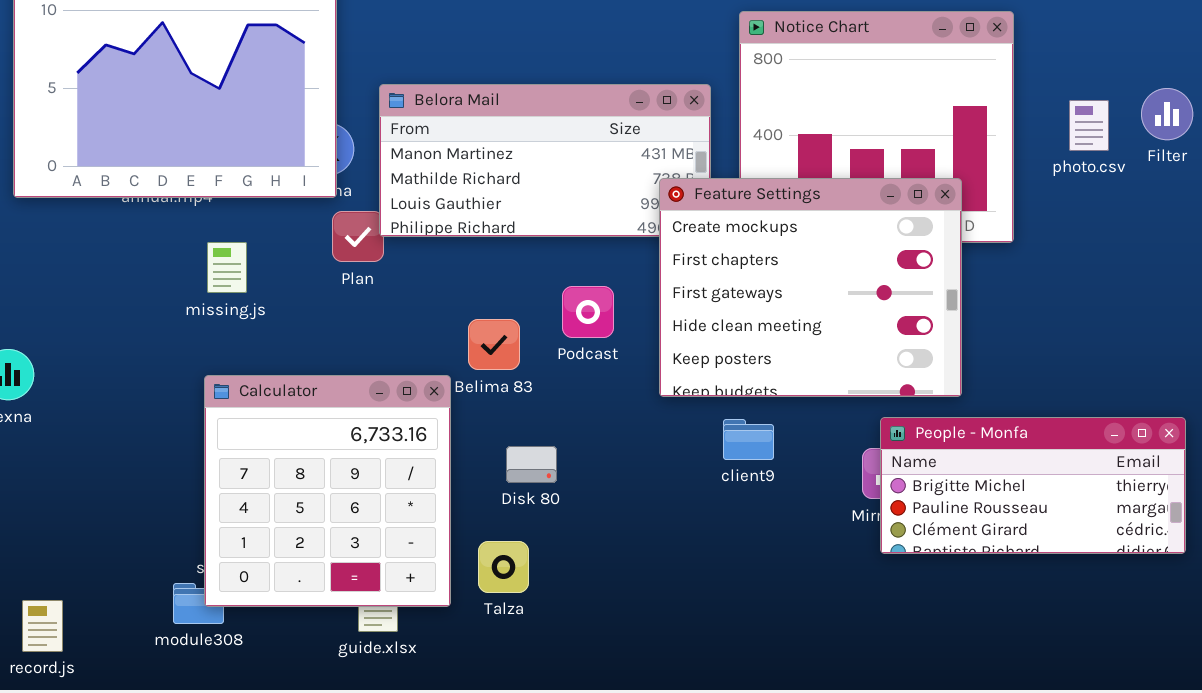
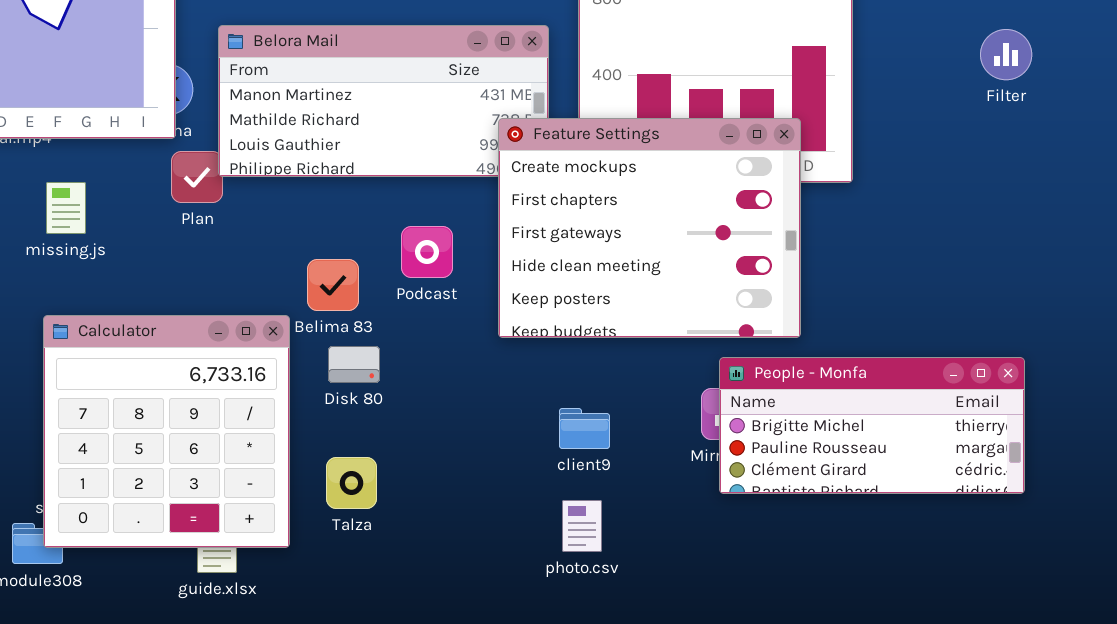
photo.csv: [1069,100,1109,151] -> [562,500,602,552], moved
client9: [723,419,774,460] -> [559,408,610,449], moved
Disk 80: [506,446,557,483] -> [328,346,380,383], moved
Talza: [478,541,529,593] -> [326,457,377,509], moved

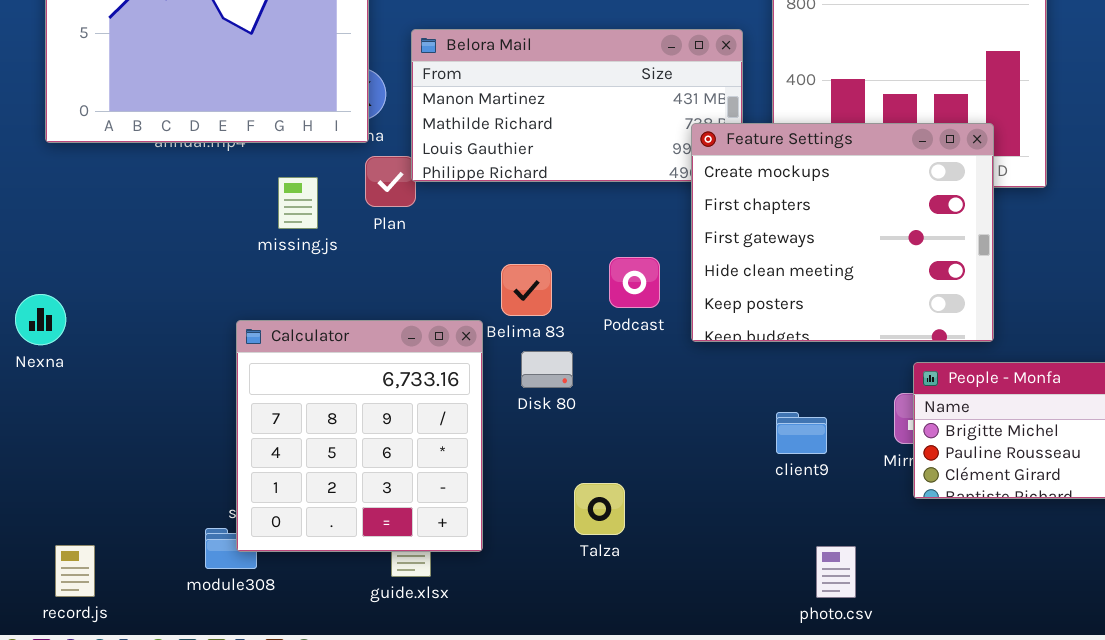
missing.js: [46,182,86,234] -> [278,177,318,229], moved
Podcast: [401,226,453,278] -> [609,257,660,308], moved
client9: [559,408,610,449] -> [776,412,827,454], moved
Talza: [326,457,377,509] -> [574,483,625,535], moved
photo.csv: [562,500,602,552] -> [816,546,856,598], moved

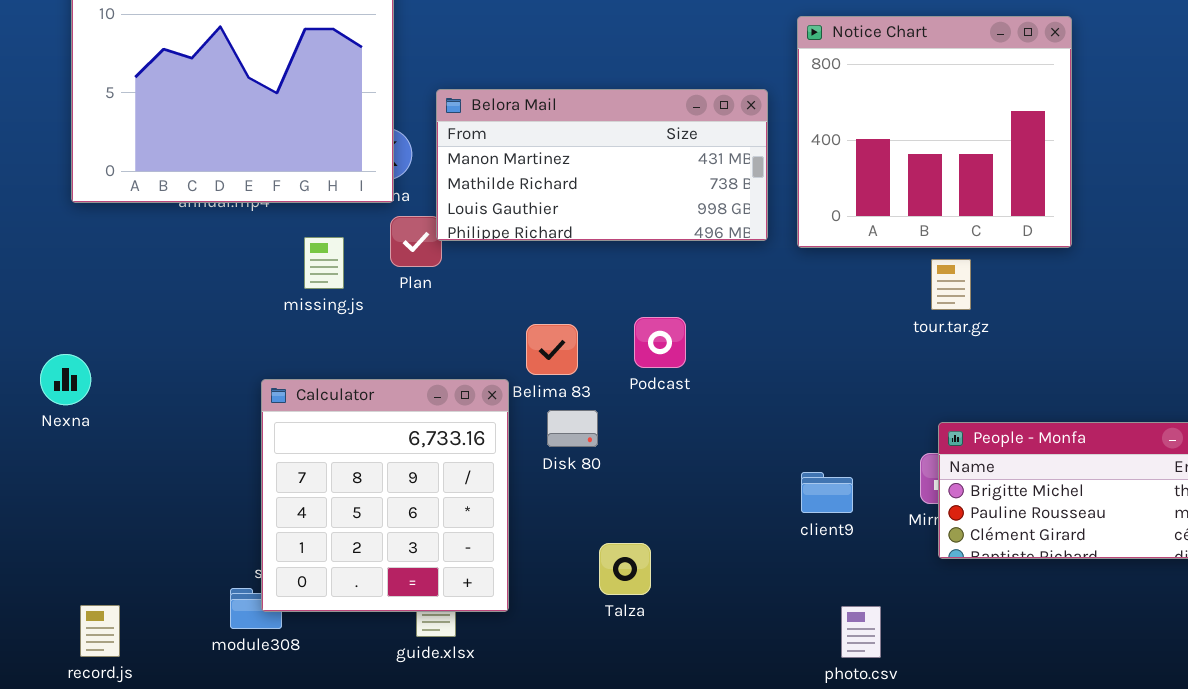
Feature Settings: [691,123,994,342] -> none, closed

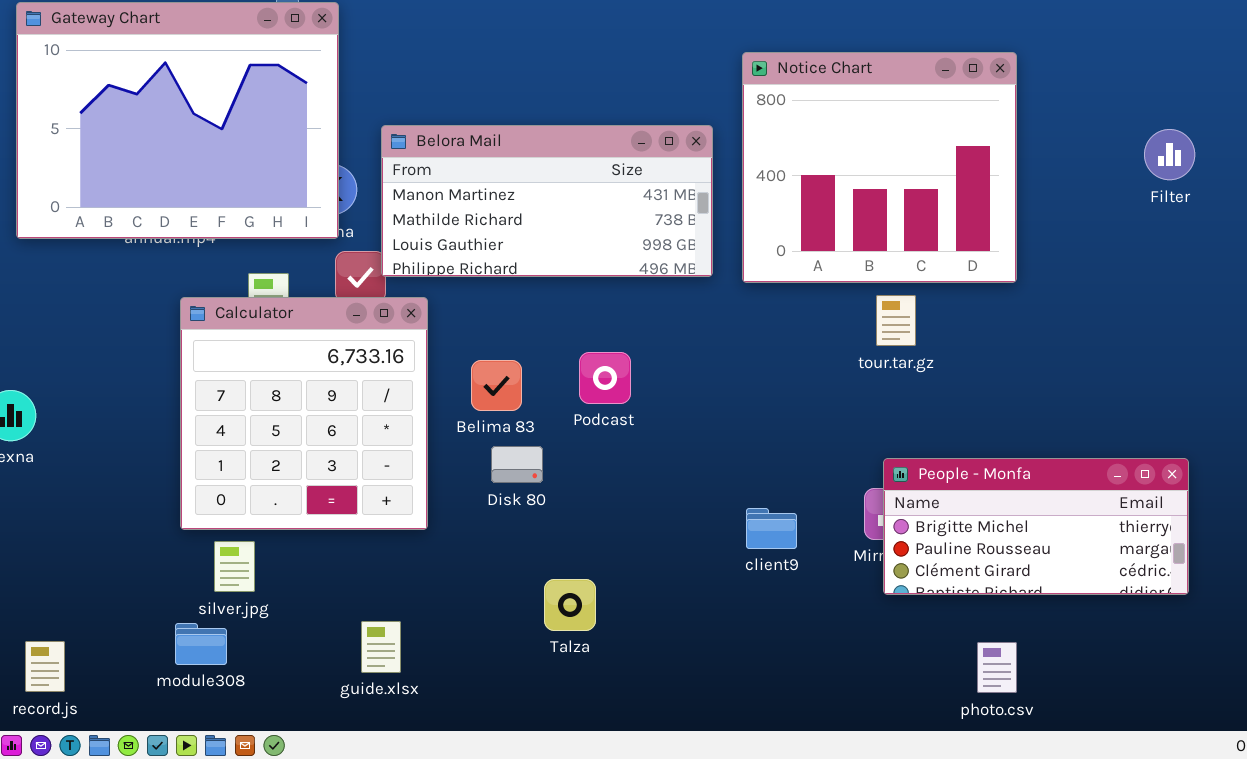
Calculator: [261,379,509,612] -> [180,297,428,530], moved
photo.csv: [841,606,881,658] -> [977,642,1017,693], moved

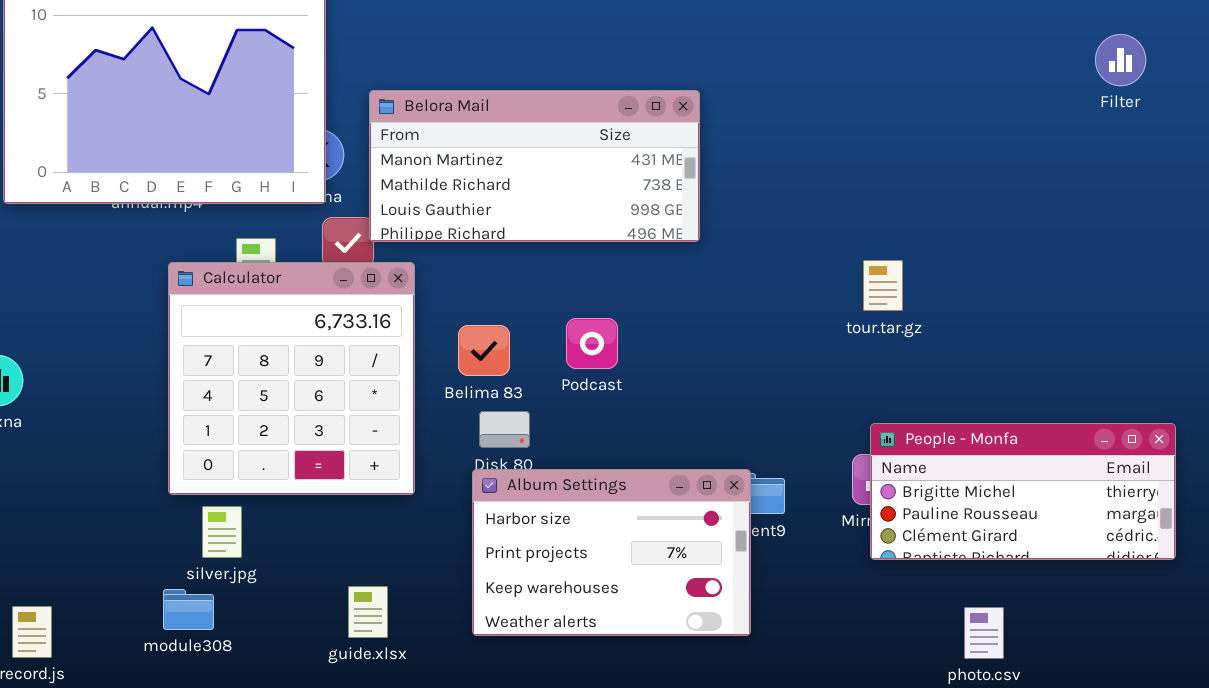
Notice Chart: [742,52,1017,283] -> none, closed
Filter: [1144,129,1195,180] -> [1095,34,1146,86], moved
Album Settings: none -> [472,469,751,636], opened

